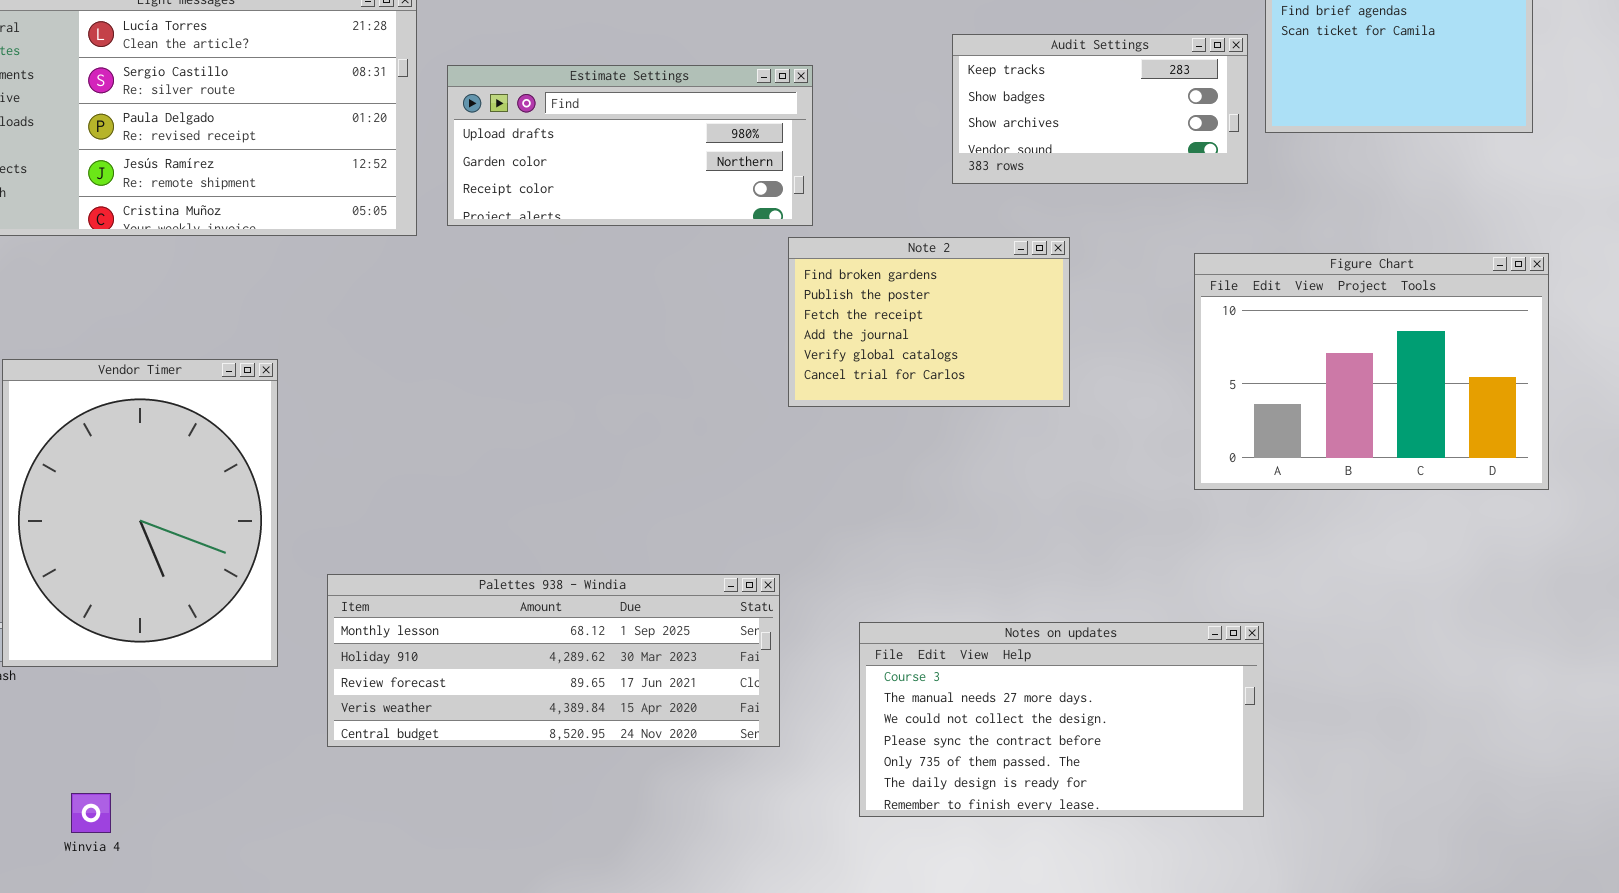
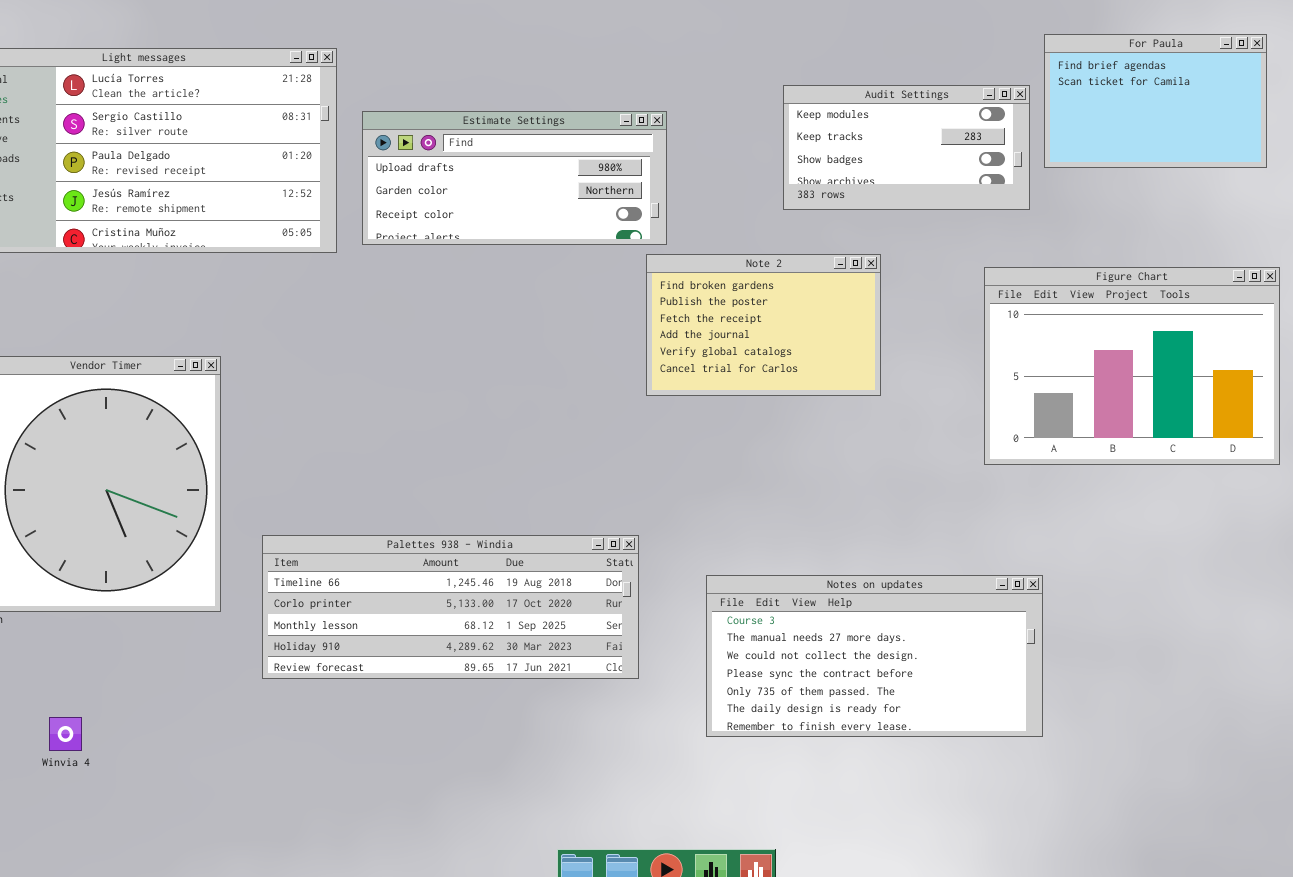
Audit Settings: [952,34,1248,184] -> [783,85,1030,210], scrolled up 1 row
Palettes 938 - Windia: [327,574,780,747] -> [262,535,639,679], scrolled up 2 rows

